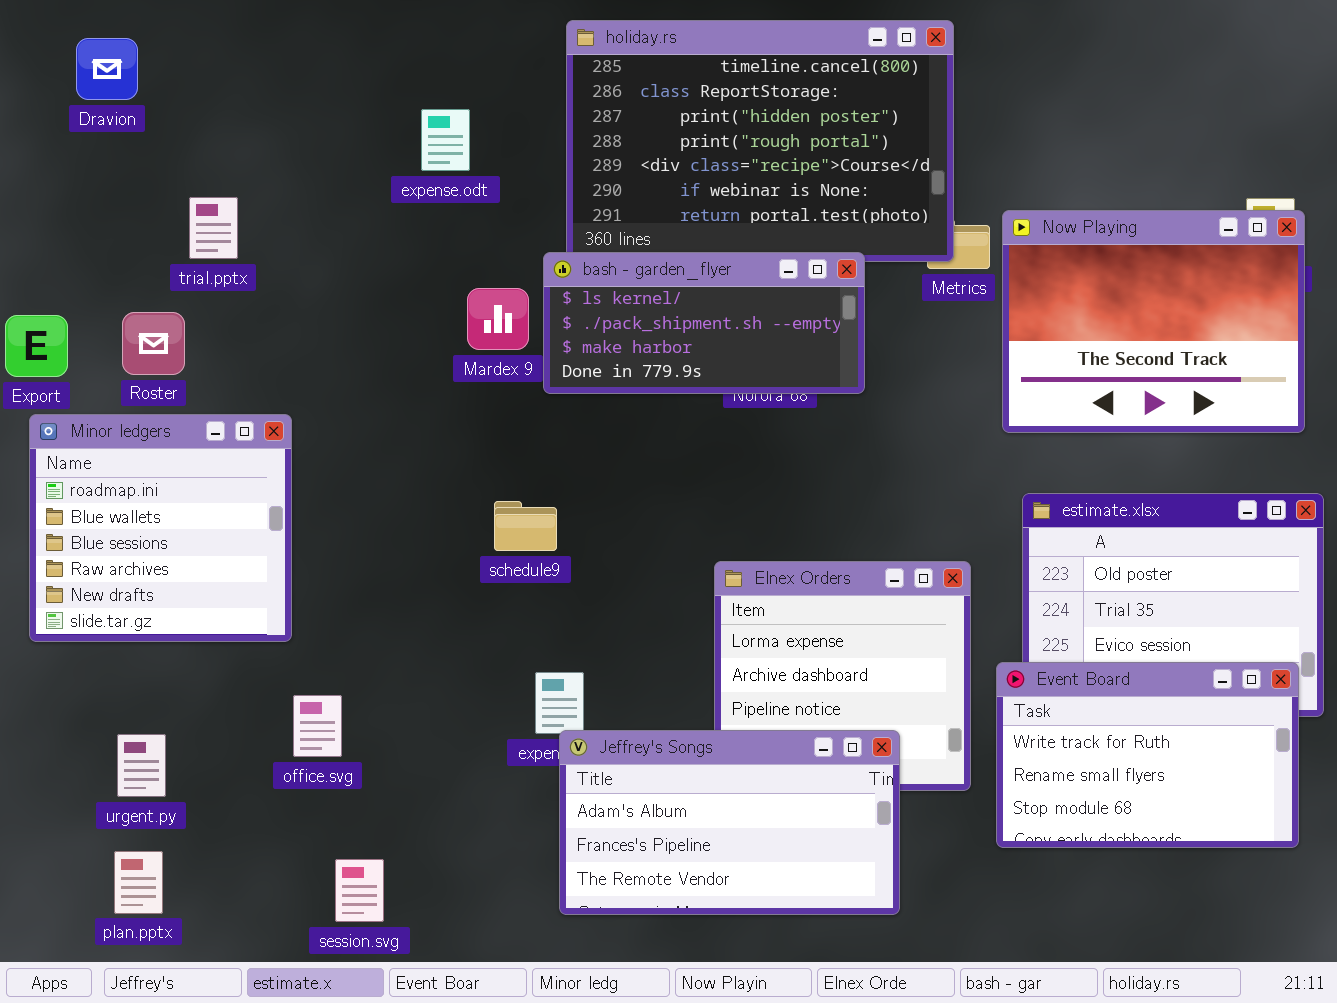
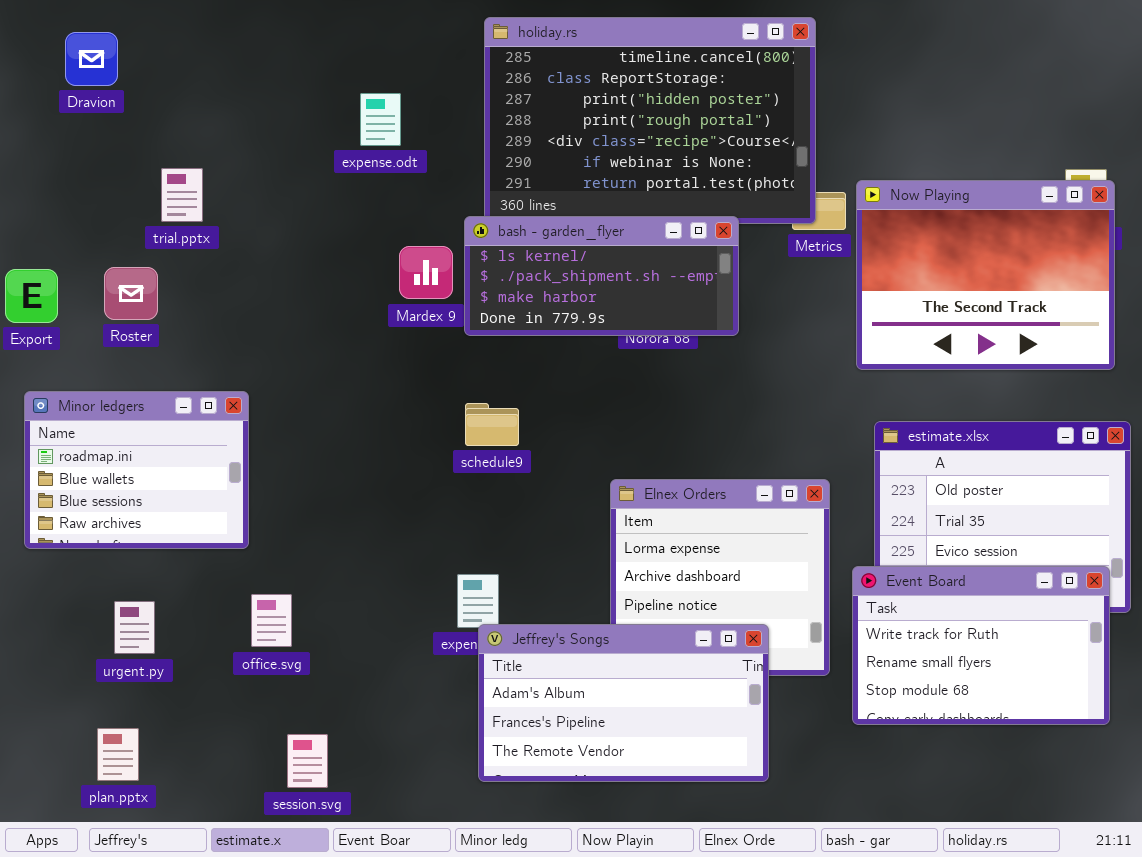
Minor ledgers: [29,414,292,642] -> [24,391,249,549], resized
schedule9: [494,501,557,551] -> [465,403,519,446], moved
urgent.py: [117,734,166,797] -> [114,601,155,654], moved

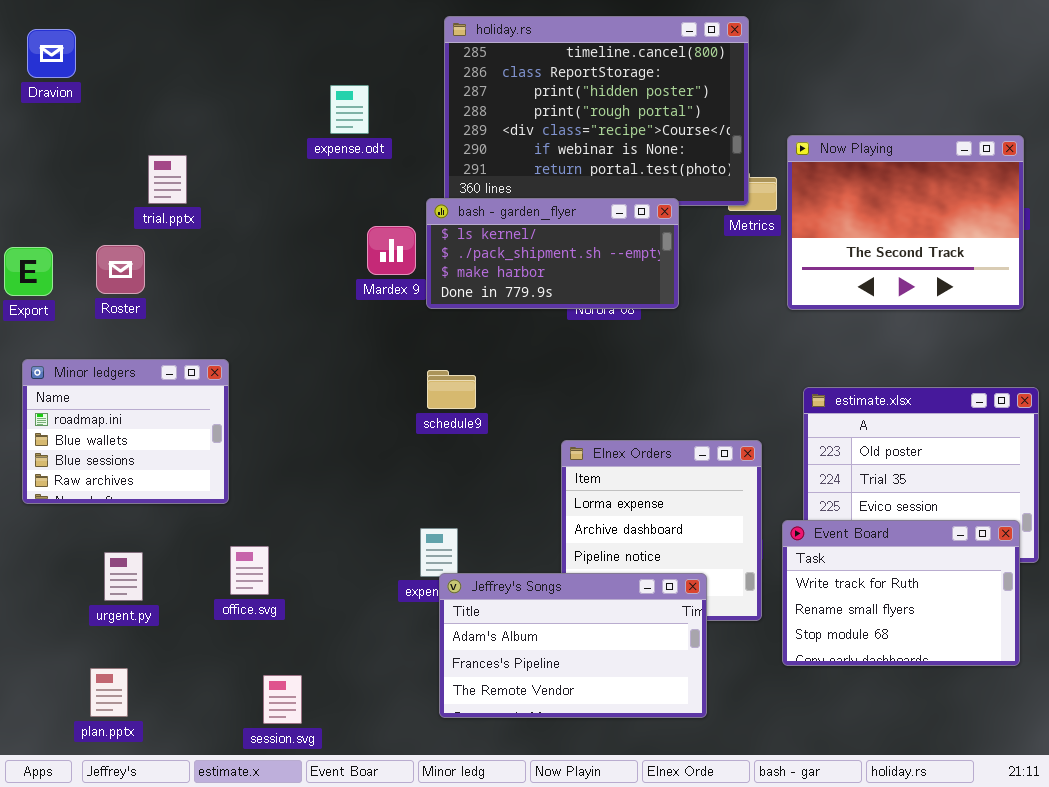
Dravion: [65,32,118,86] -> [27,29,76,78], moved
Now Playing: [856,180,1115,370] -> [787,135,1024,310], moved

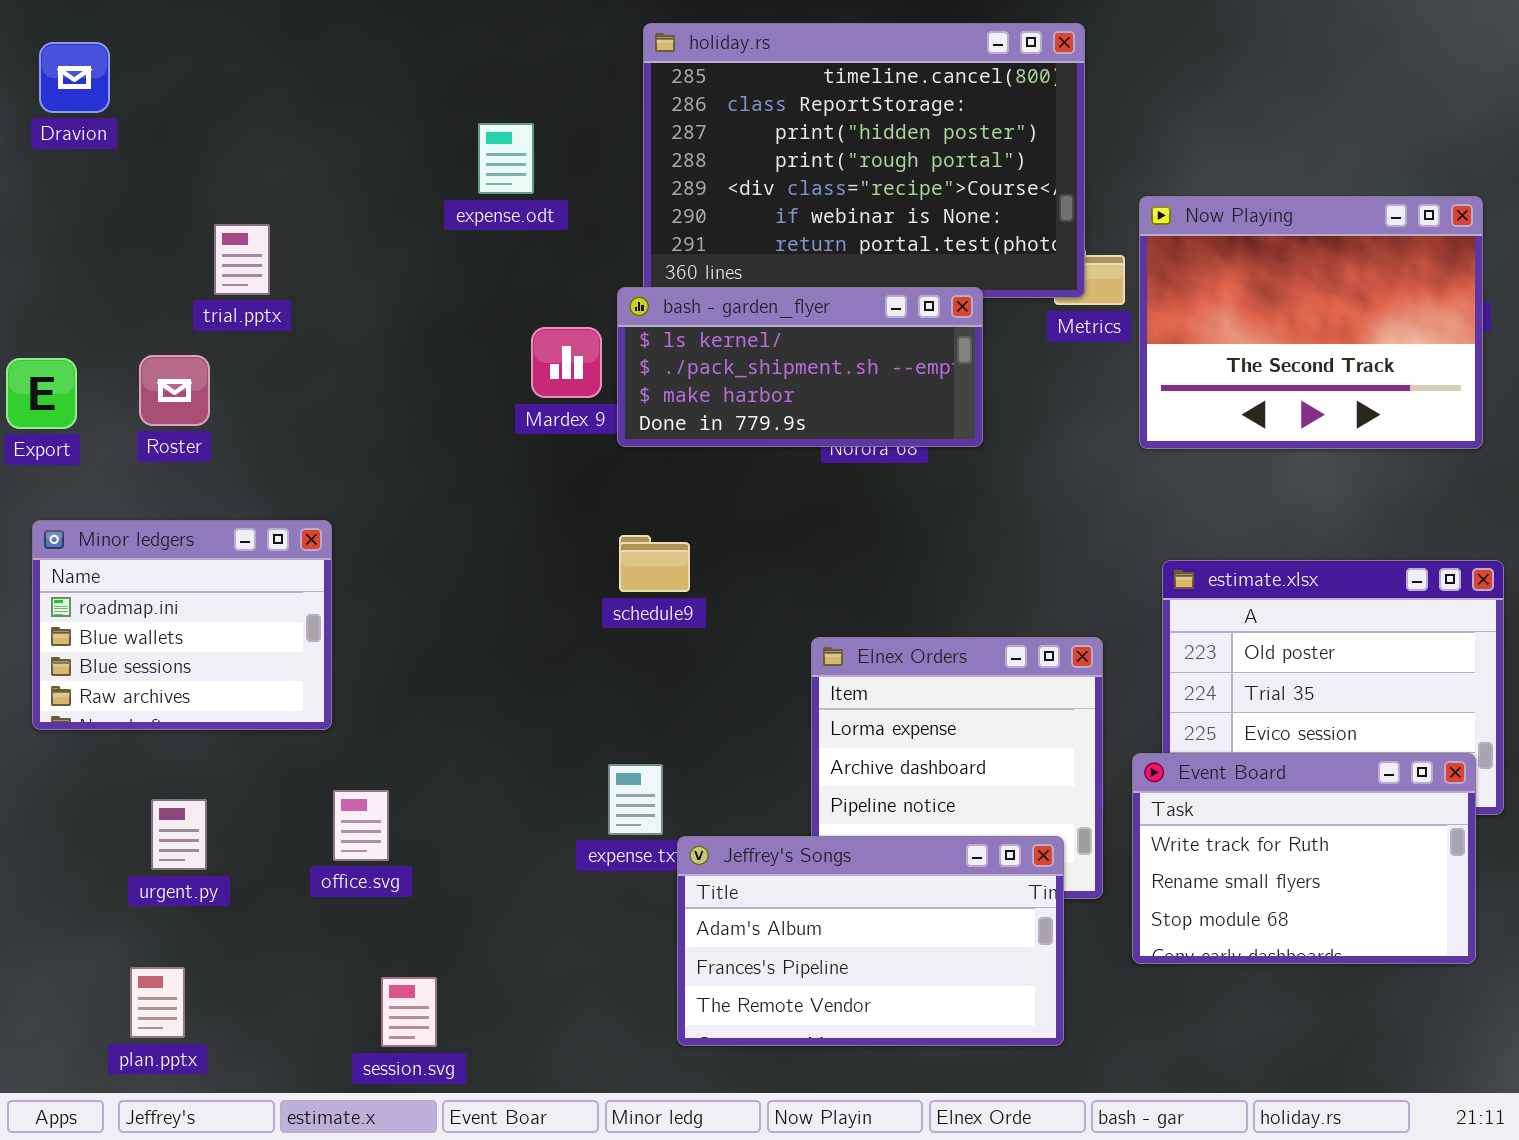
Jeffrey's Songs: [439,573,707,718] -> [677,836,1064,1046], moved

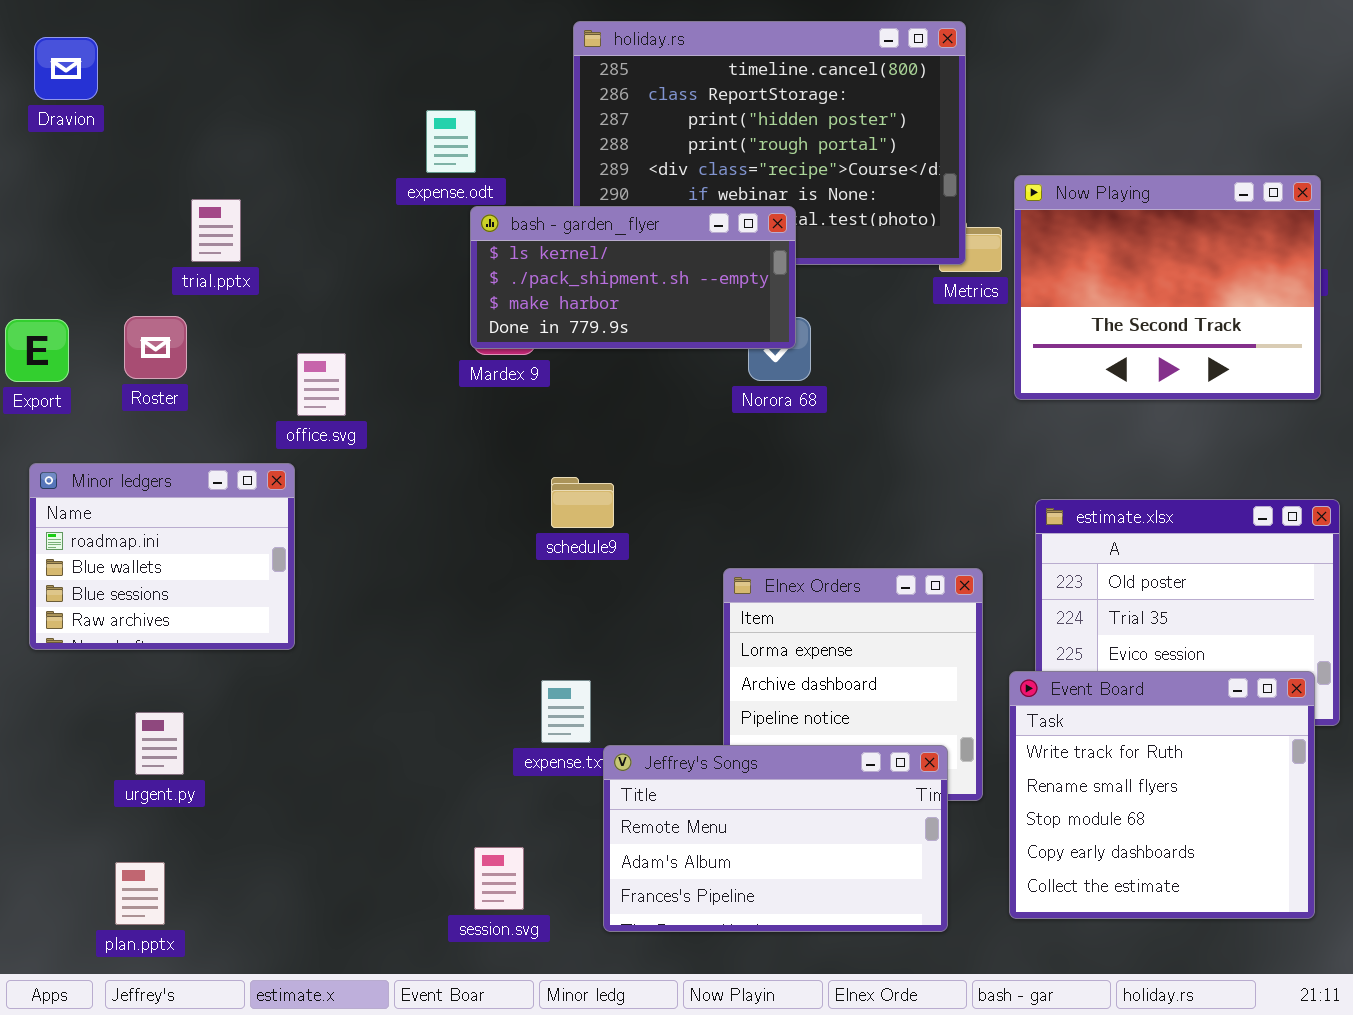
bash - garden_flyer: [617,287,983,447] -> [470,206,796,349], moved
Event Board: [1132,753,1476,964] -> [1009,671,1315,919], resized
office.svg: [333,790,389,861] -> [297,353,346,416], moved
Jeffrey's Songs: [677,836,1064,1046] -> [603,745,948,932], scrolled up 1 row
session.svg: [381,977,437,1047] -> [474,847,524,910], moved

